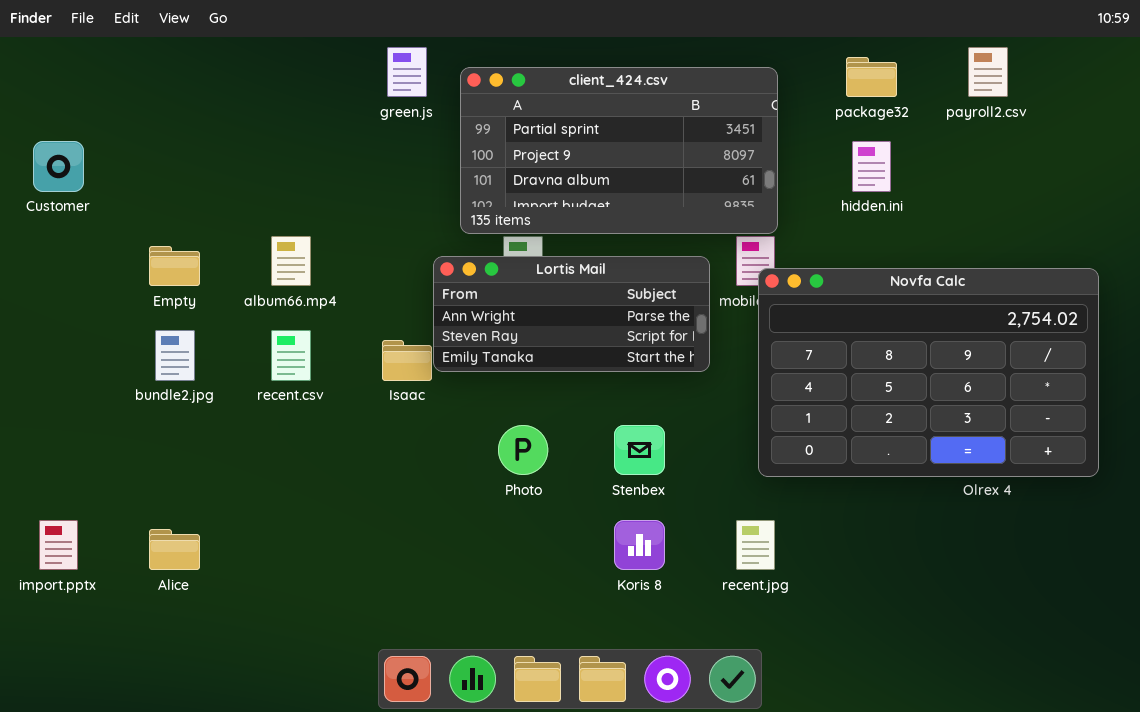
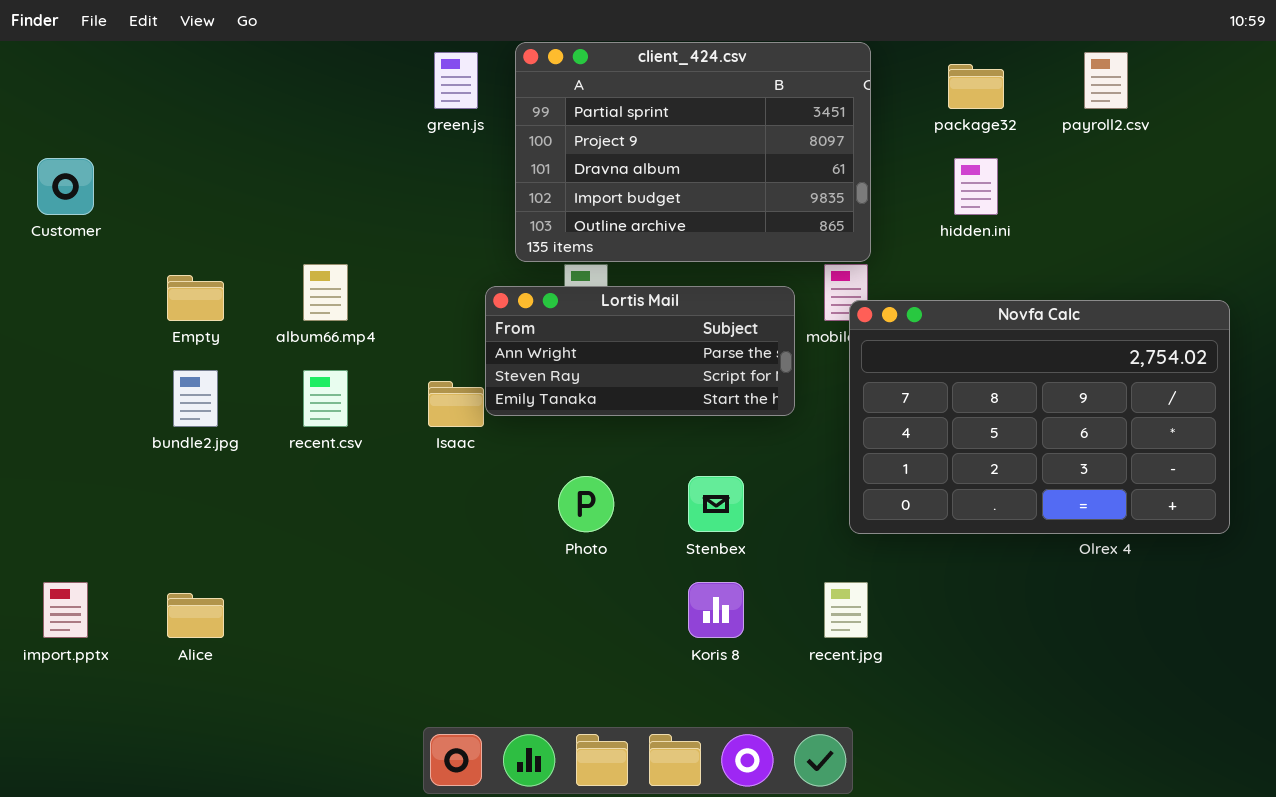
client_424.csv: [460,67,778,234] -> [515,42,871,262], resized

